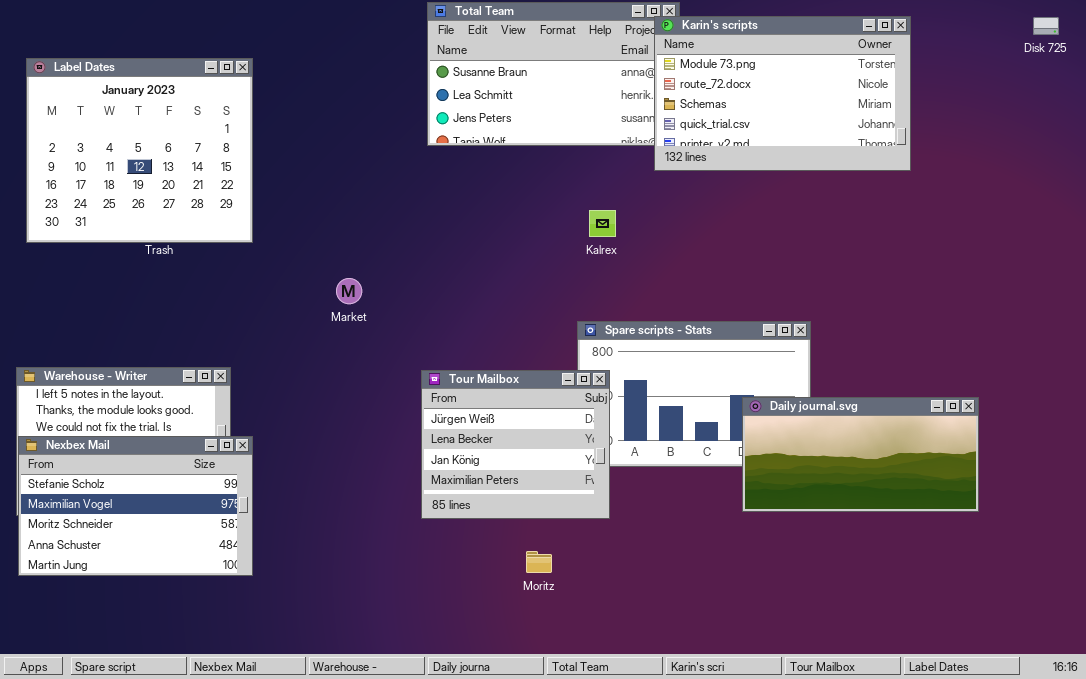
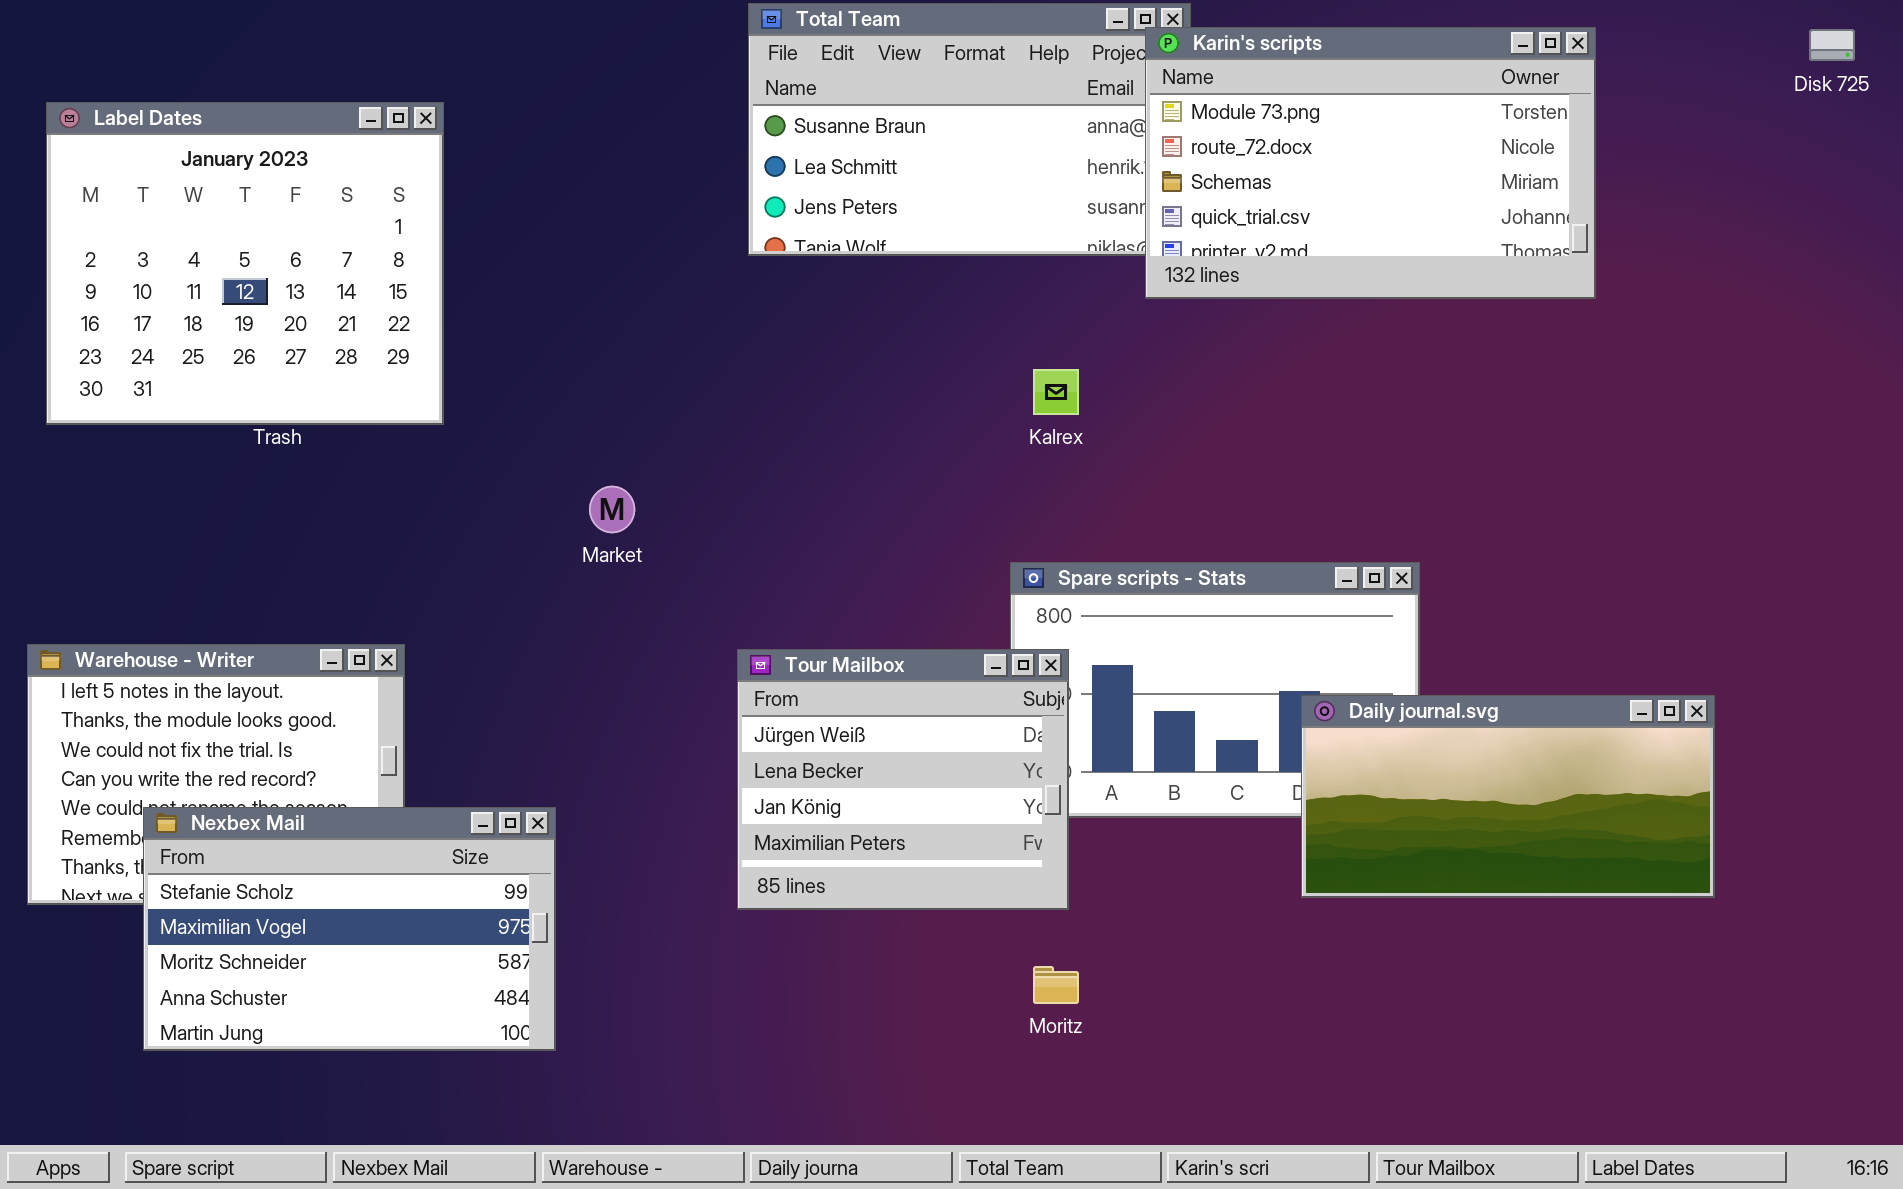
Nexbex Mail: [18,436,253,576] -> [143,807,556,1051], moved
Moritz: [526,551,552,573] -> [1033,966,1079,1004], moved

